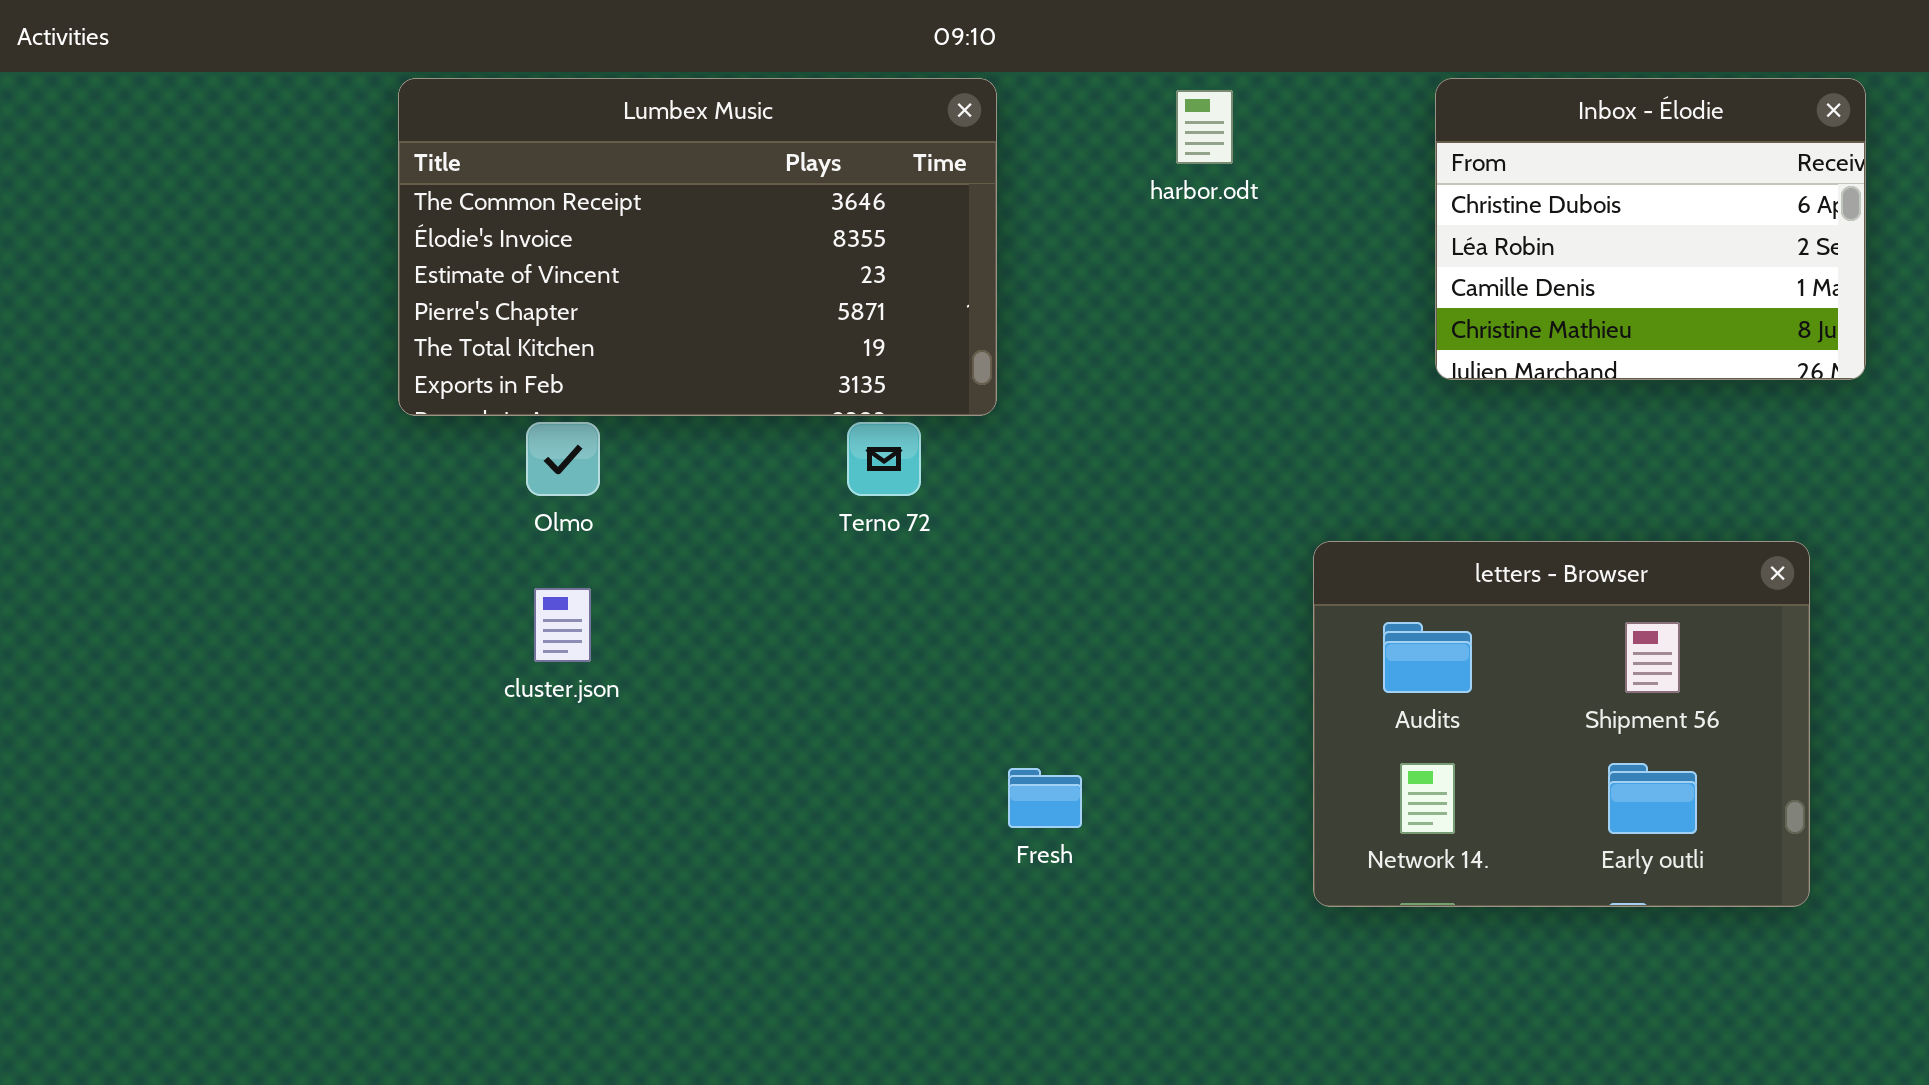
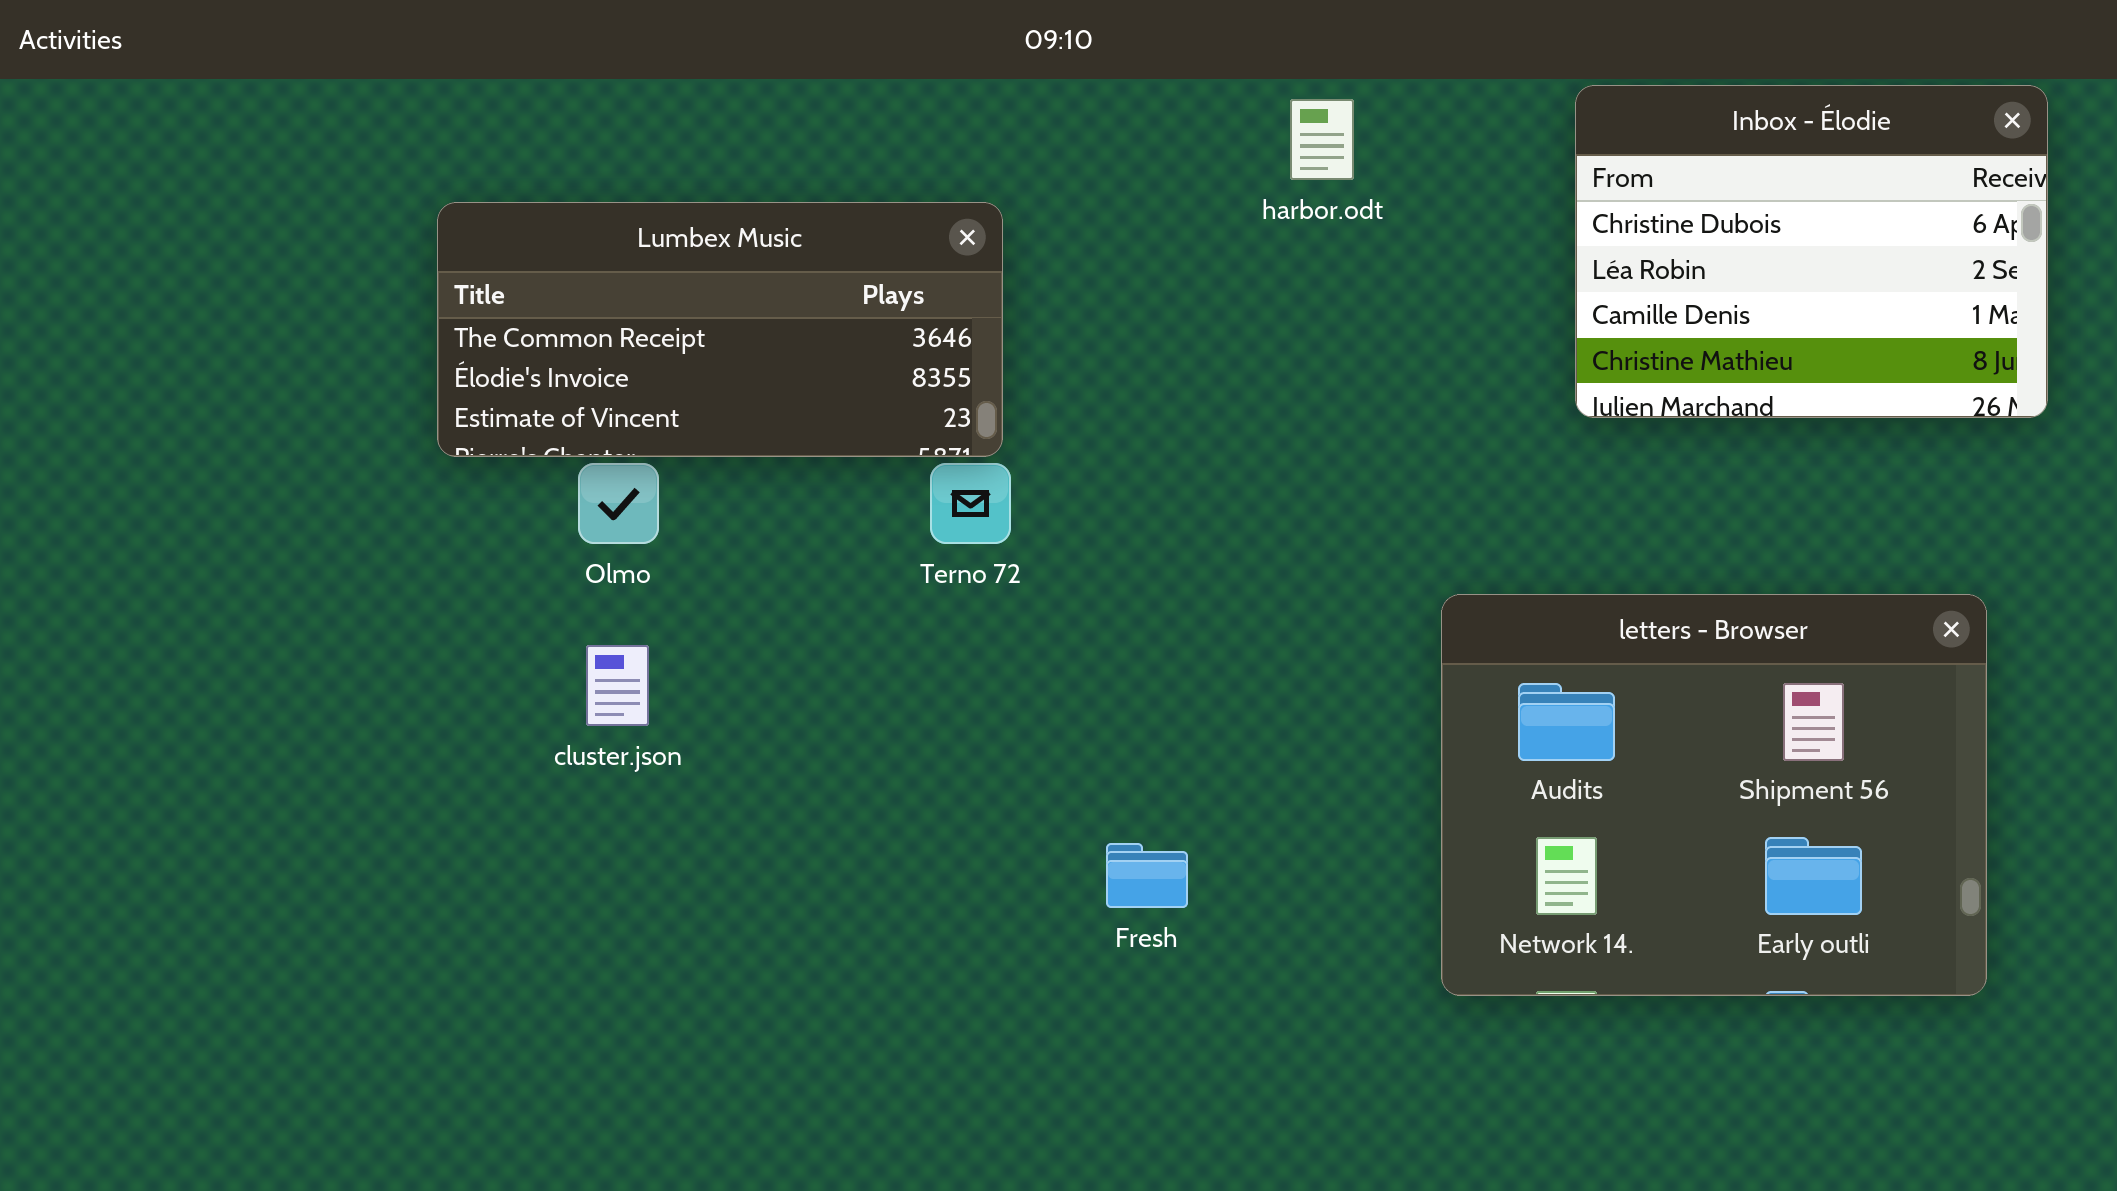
Lumbex Music: [398,78,997,416] -> [437,202,1003,457], resized

